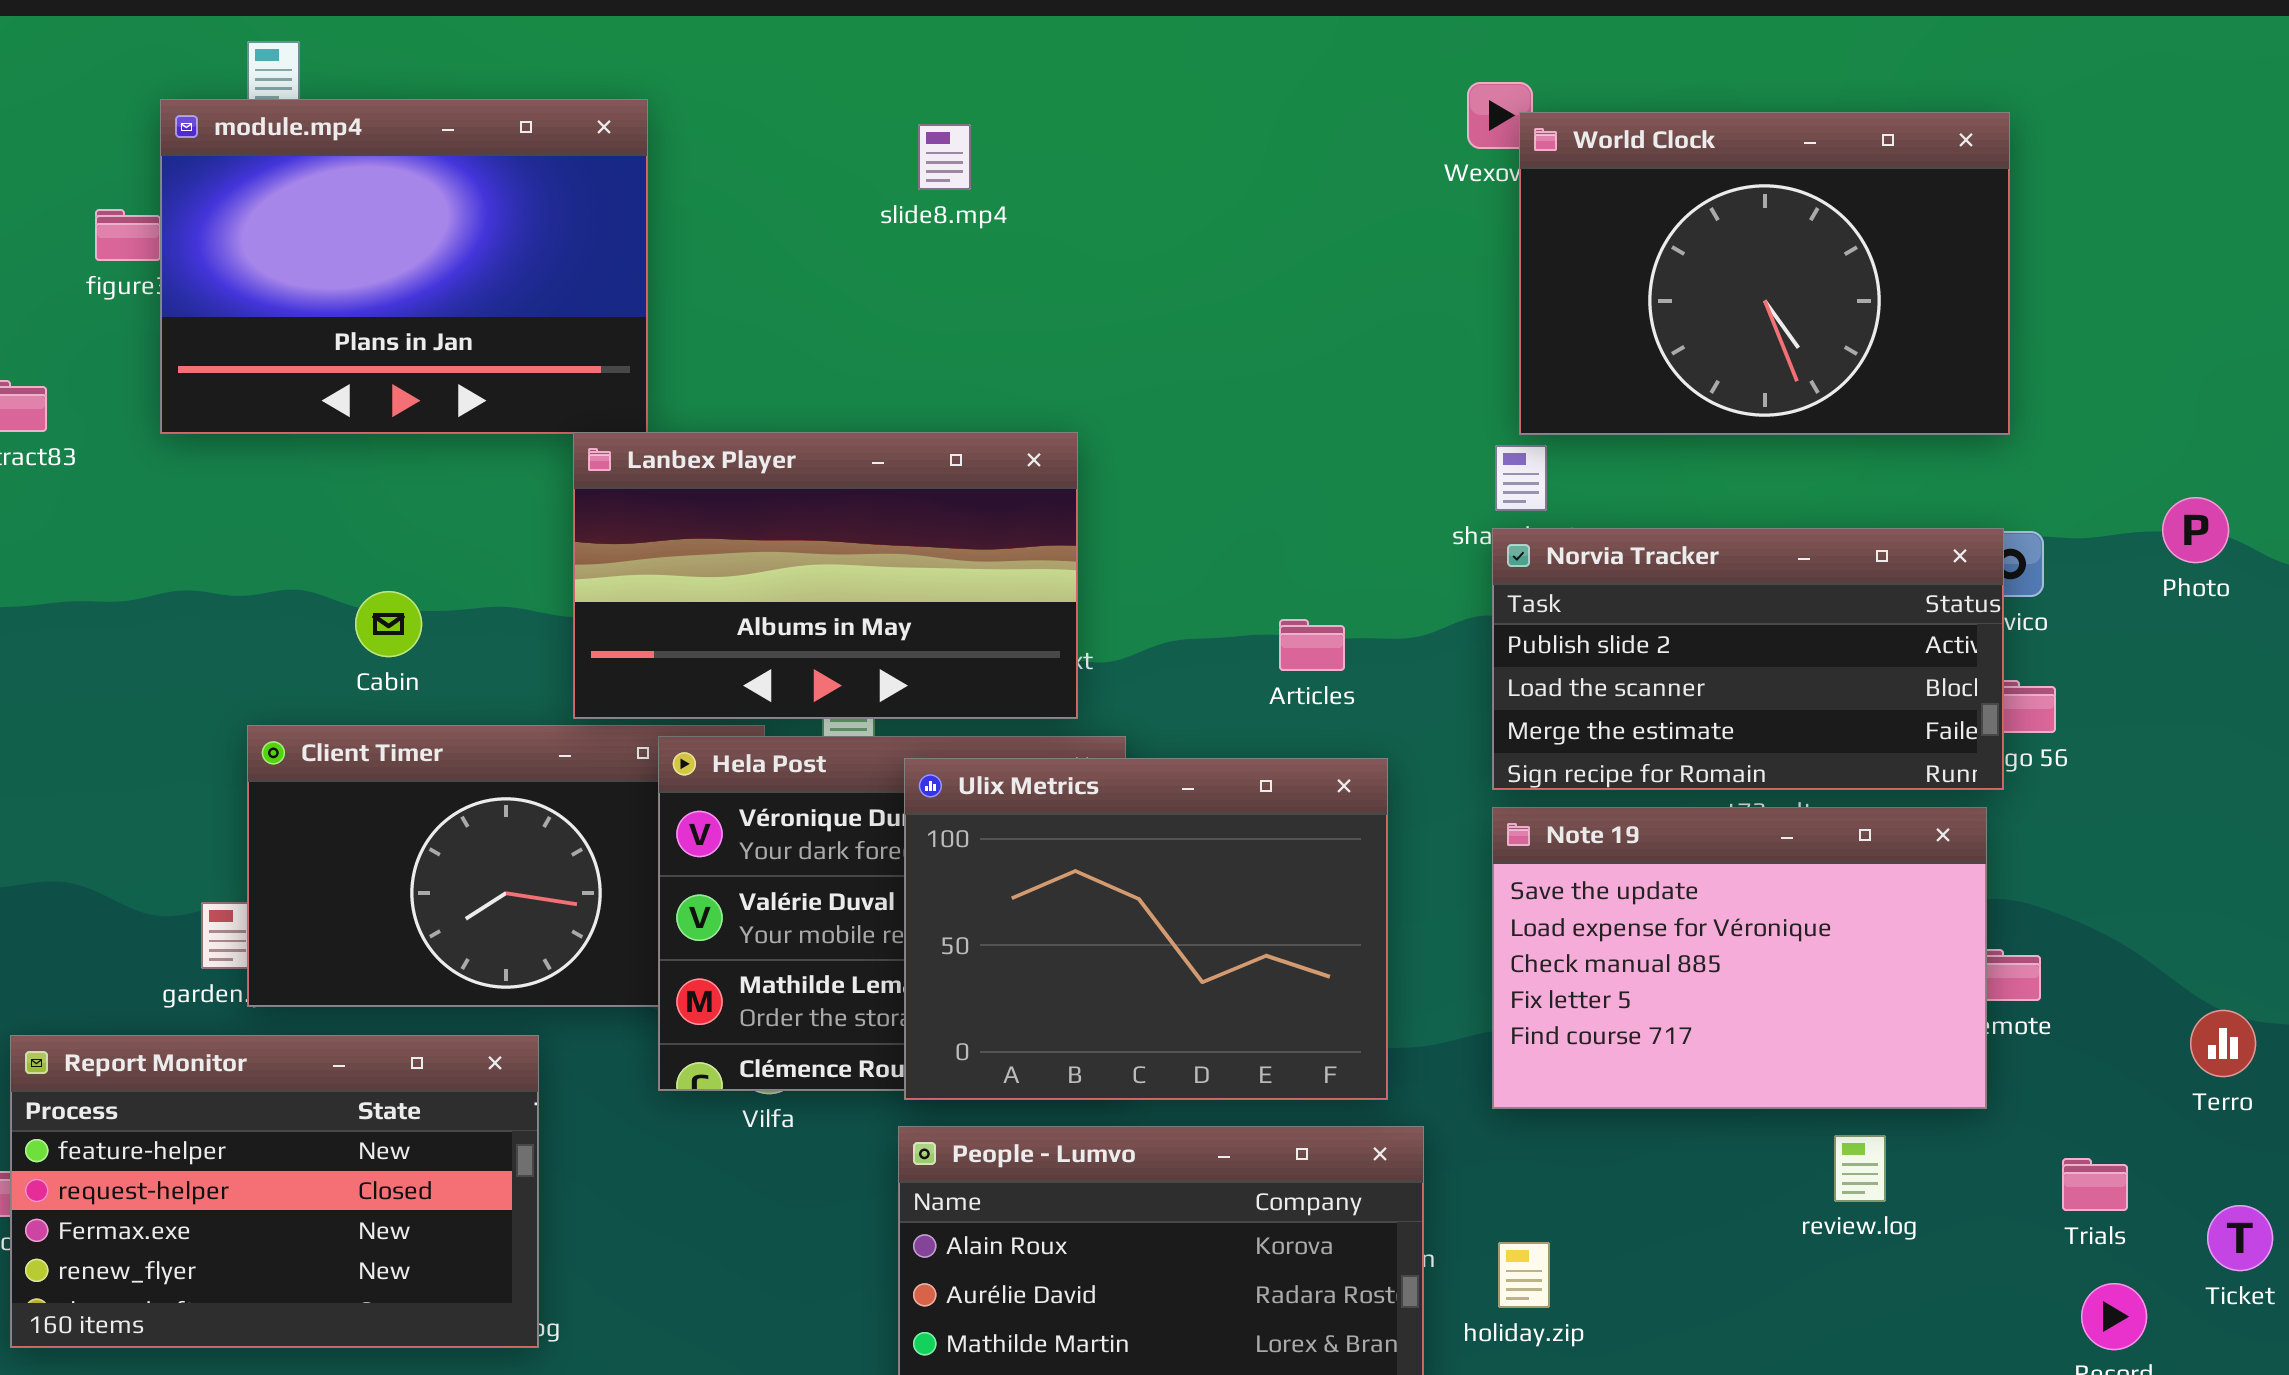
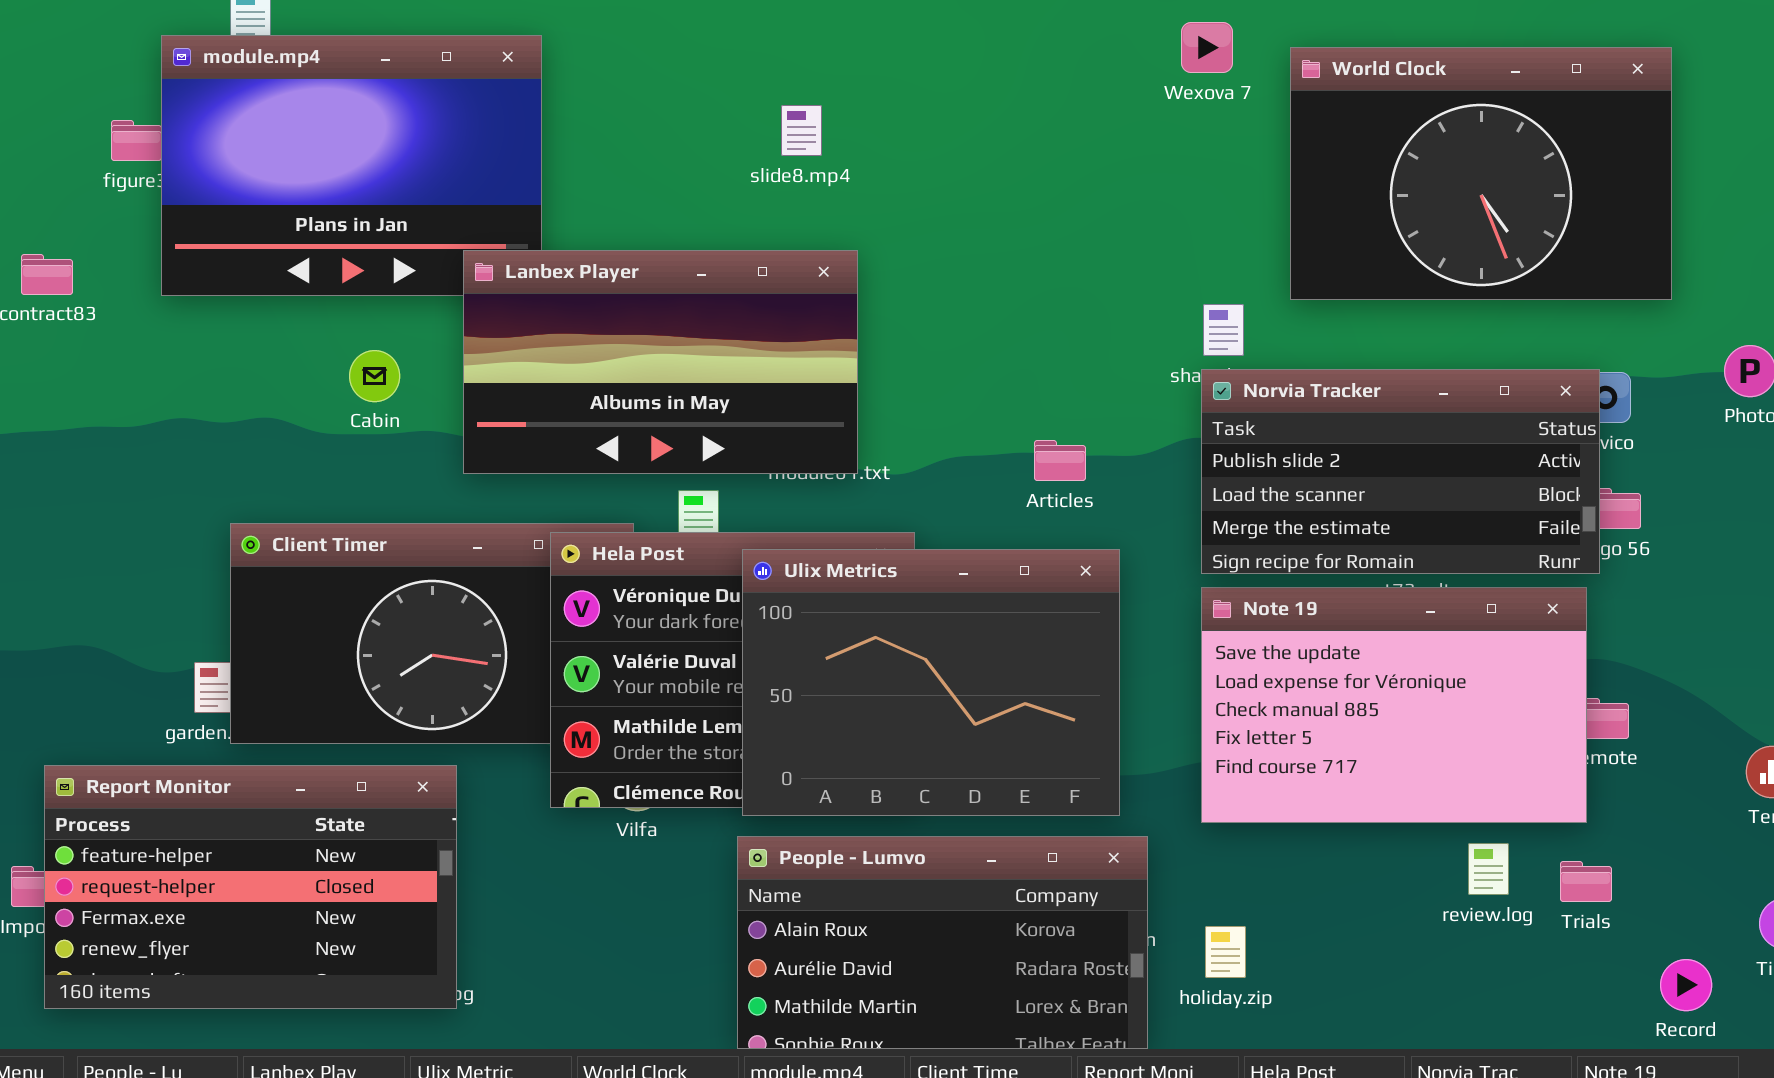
World Clock: [1519,112,2010,435] -> [1290,47,1672,300], moved
slide8.mp4: [918,124,971,190] -> [781,105,822,156], moved
Lanbex Player: [573,432,1078,719] -> [463,250,858,474], moved
Cabin: [355,591,422,657] -> [349,350,400,402], moved
Trials: [2062,1158,2128,1211] -> [1560,861,1612,902], moved

